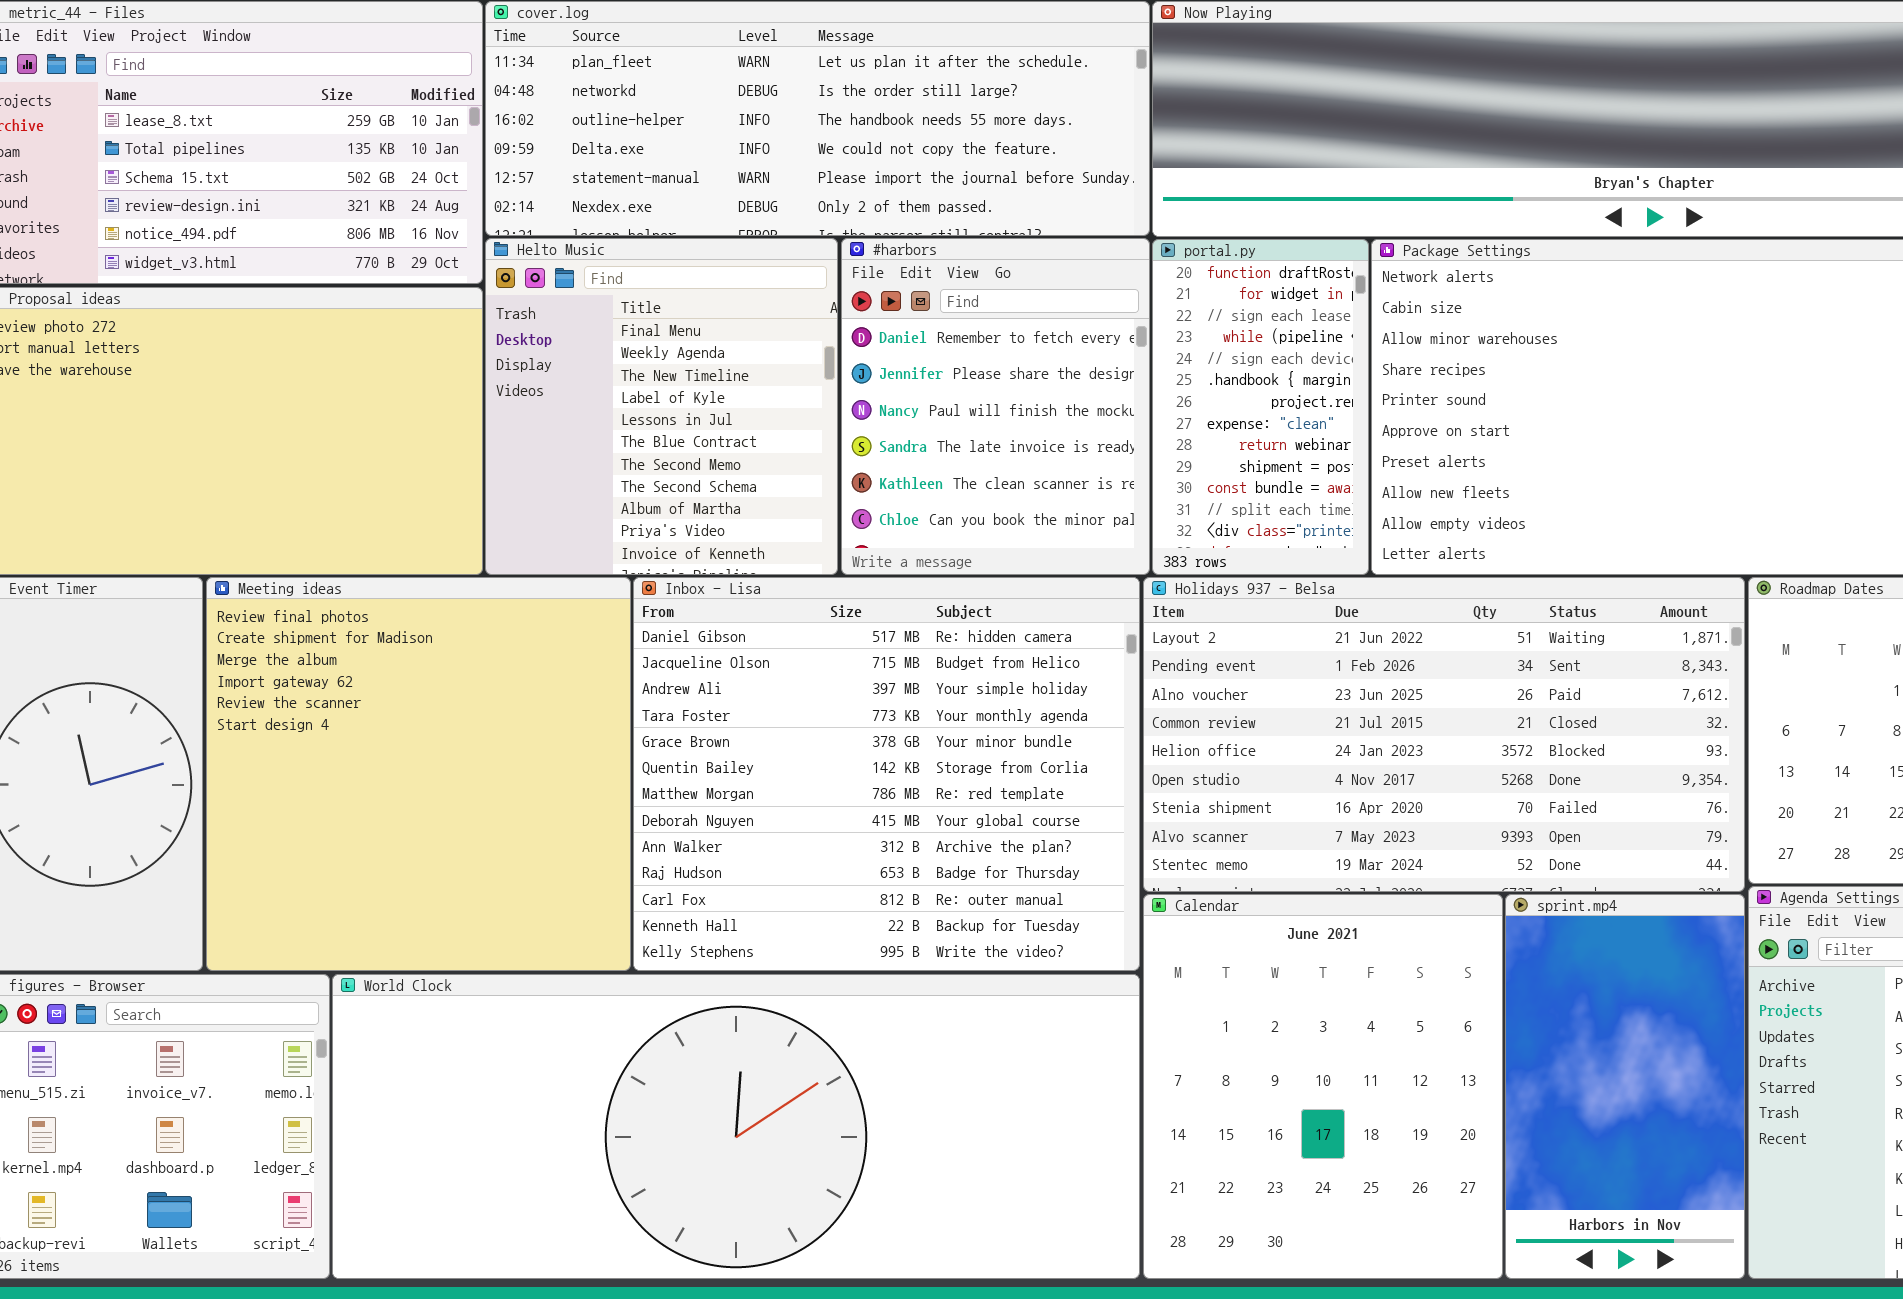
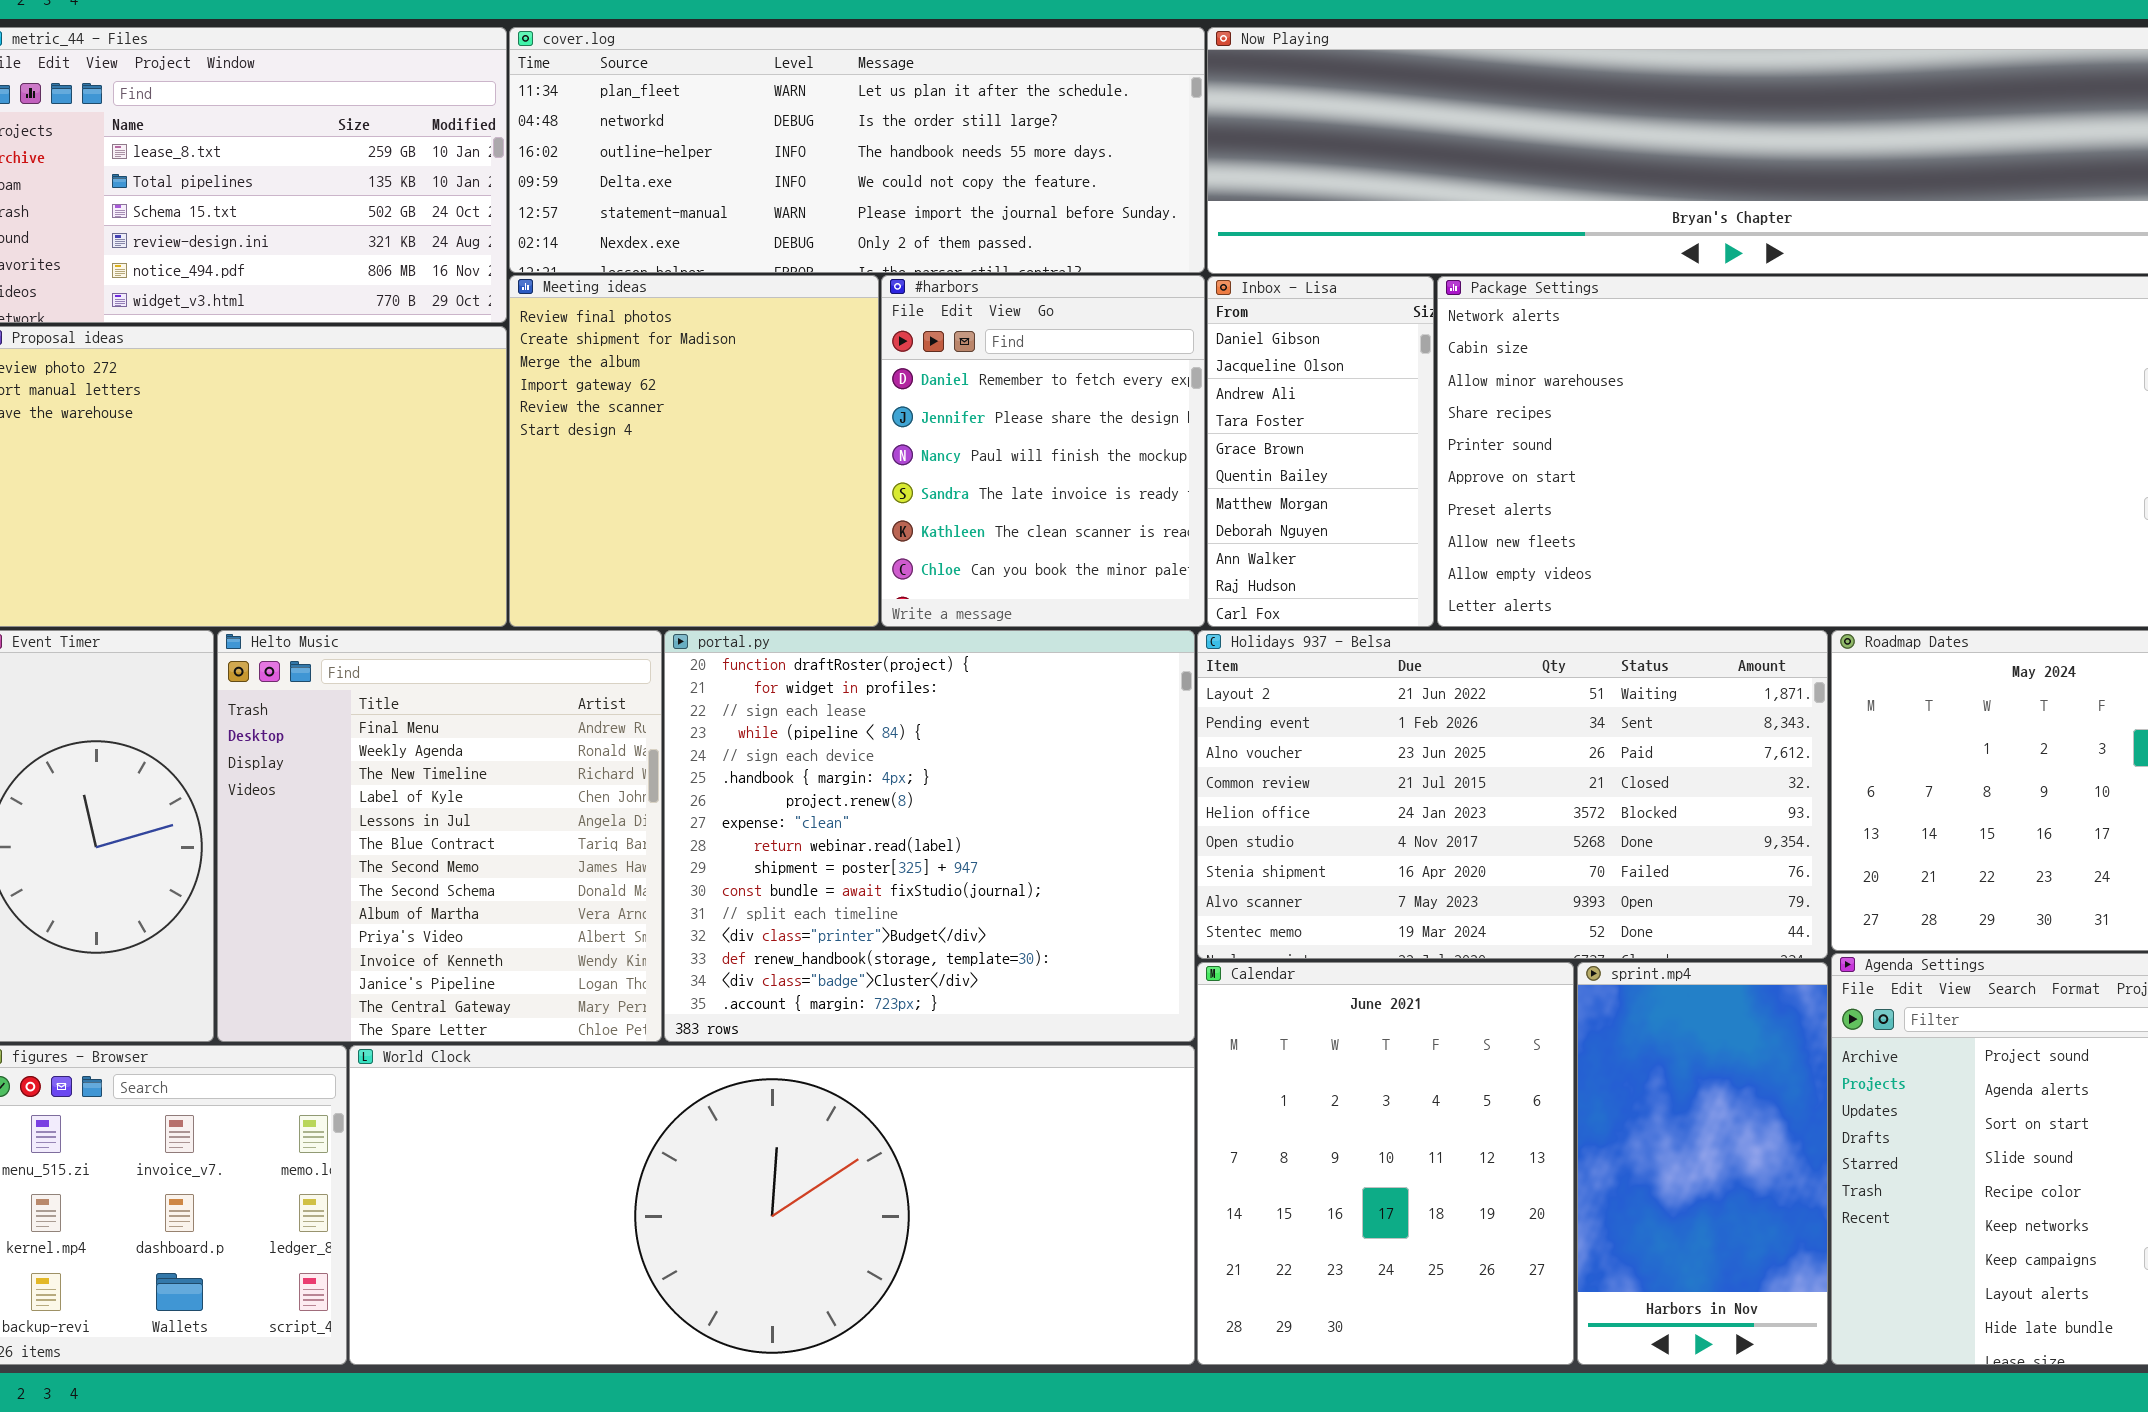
Helto Music: [485,238,838,575] -> [217,630,662,1042], moved, resized
portal.py: [1152,239,1369,575] -> [664,630,1195,1042], moved, resized
Meeting ideas: [206,577,631,971] -> [509,275,879,627], moved, resized
Inbox - Lisa: [633,577,1140,971] -> [1207,276,1434,627], moved, resized

